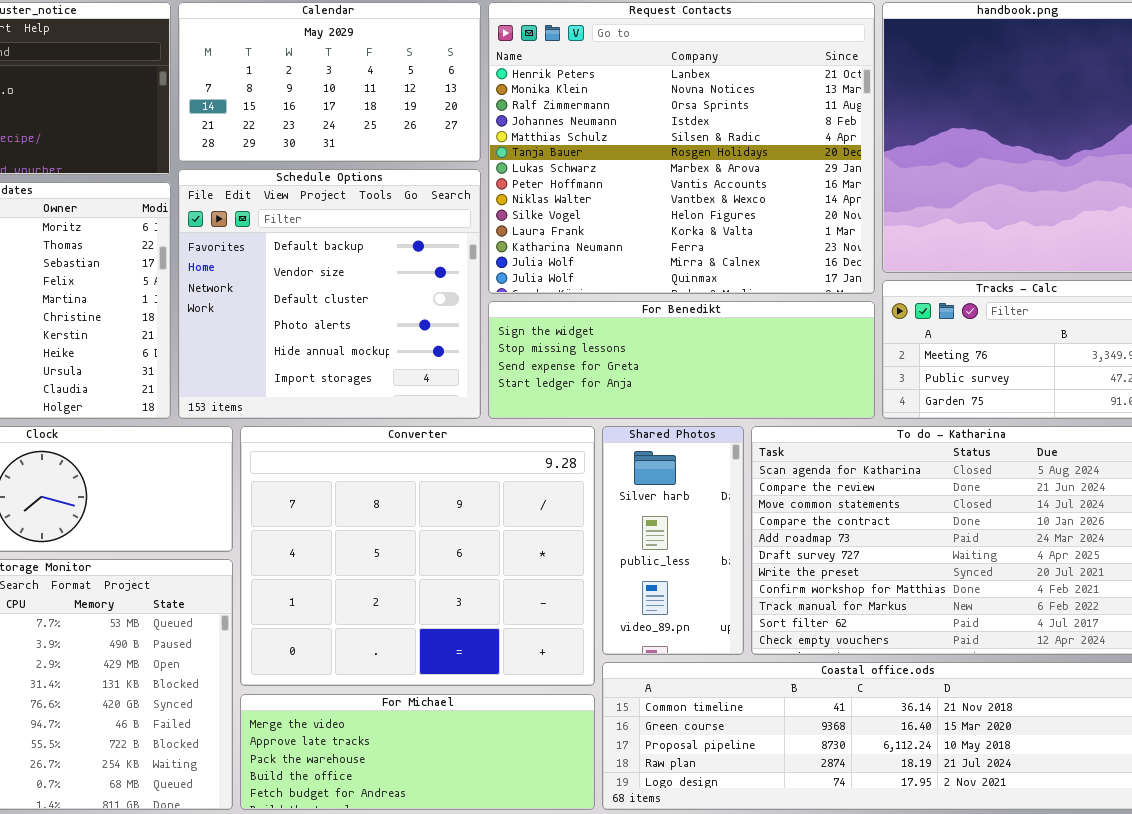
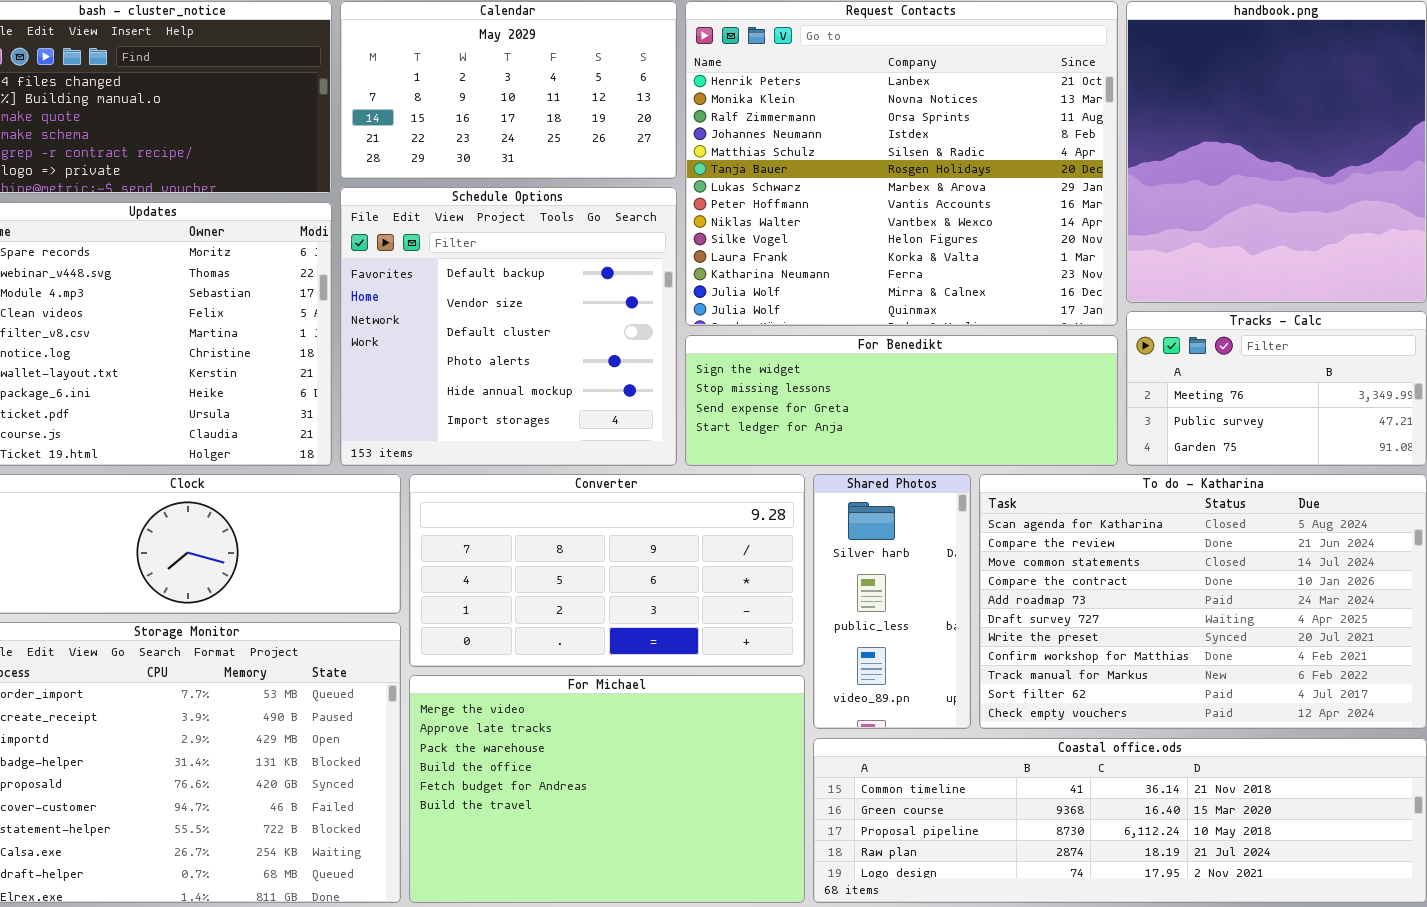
Converter: [240,426,595,686] -> [409,474,805,667], resized
For Michael: [240,694,595,810] -> [409,675,805,903], resized

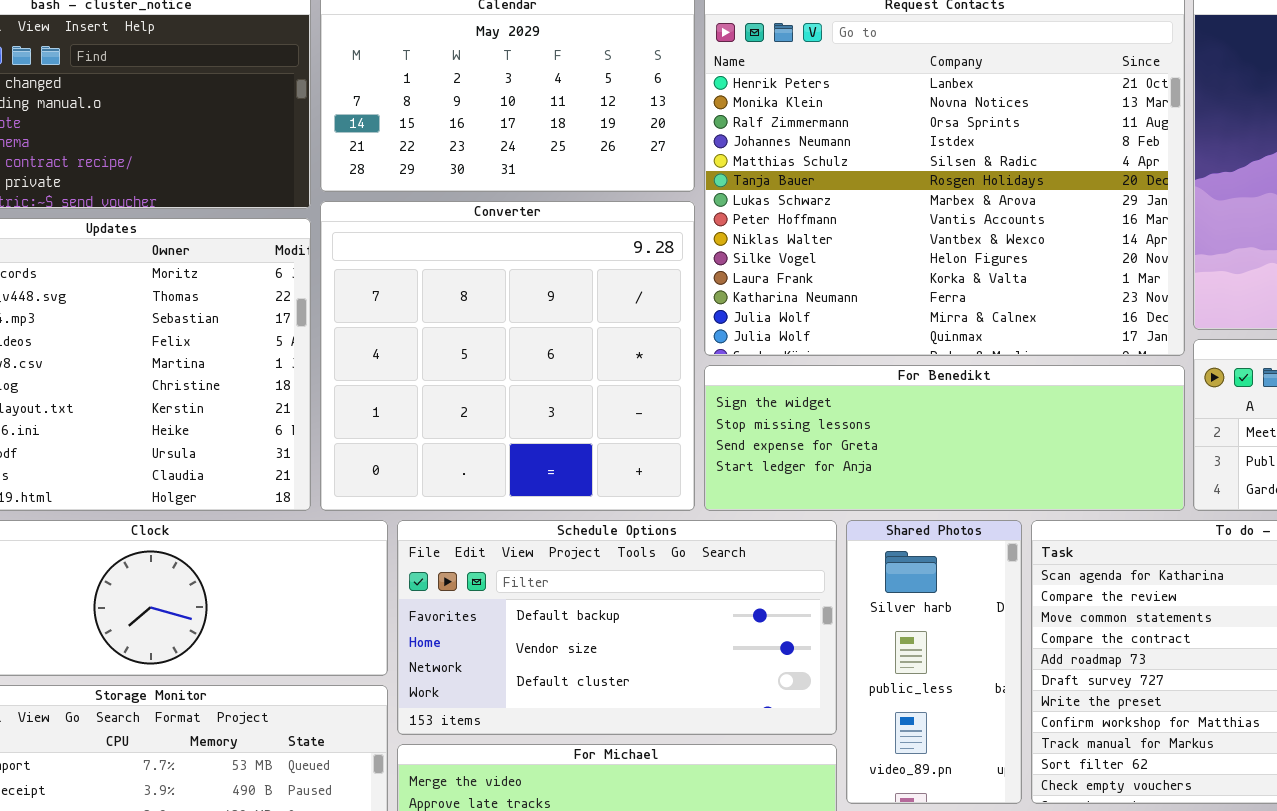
Schedule Options: [340,187,677,466] -> [397,520,837,735], moved, resized
Converter: [409,474,805,667] -> [320,201,695,511], moved, resized

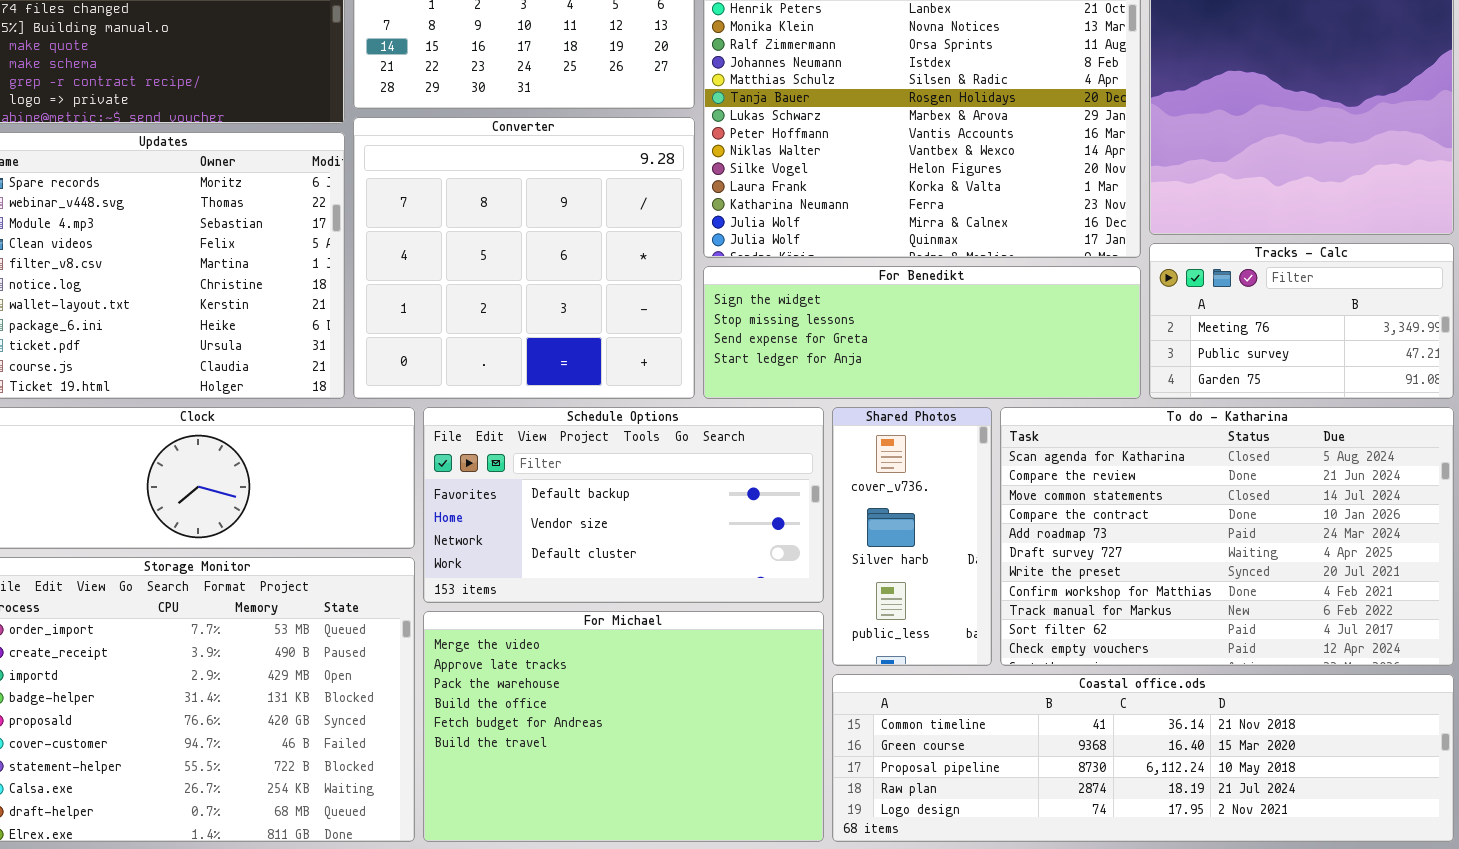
Shared Photos: [846,520,1022,804] -> [832,407,992,666], scrolled up 1 row

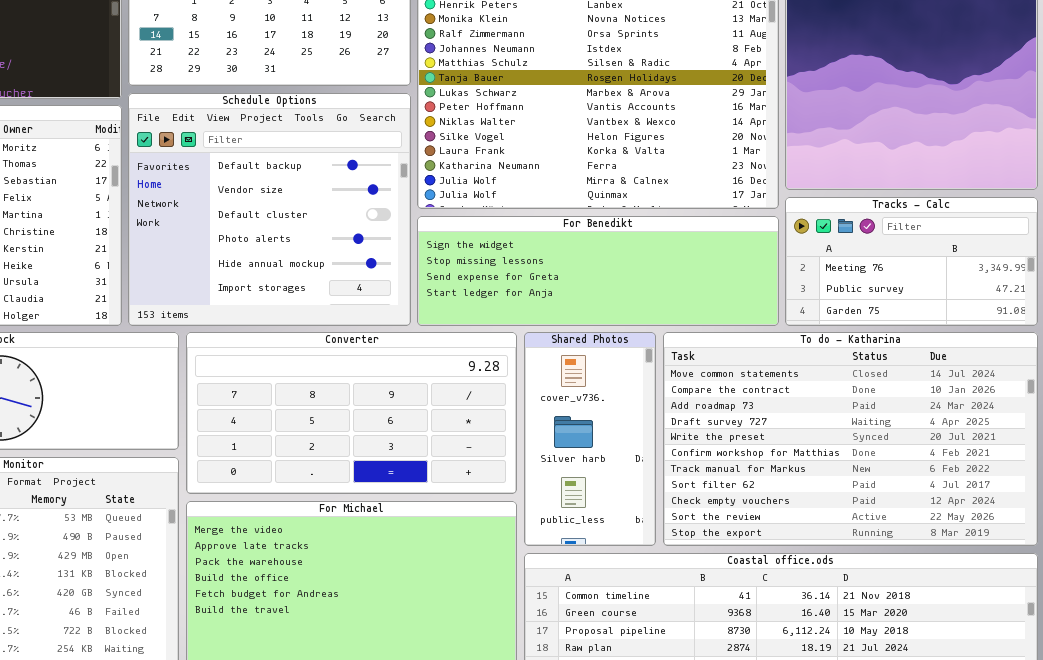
Converter: [353,117,695,399] -> [186,332,517,494], moved, resized
Schedule Options: [423,407,824,603] -> [128,93,411,326], moved, resized
To do - Katharina: [1000,407,1454,666] -> [663,332,1038,546], scrolled down 2 rows

